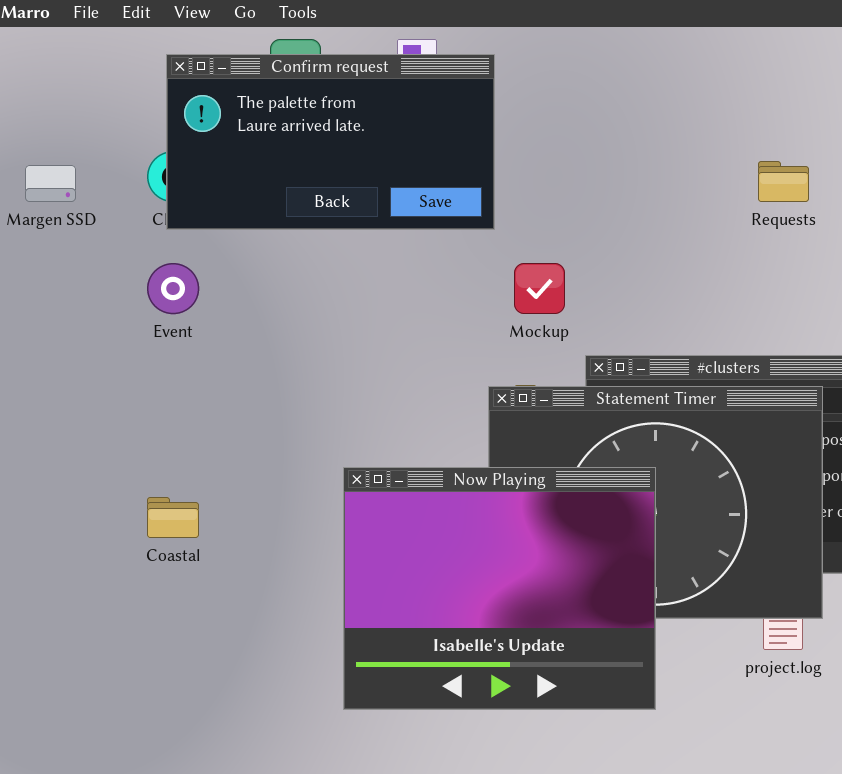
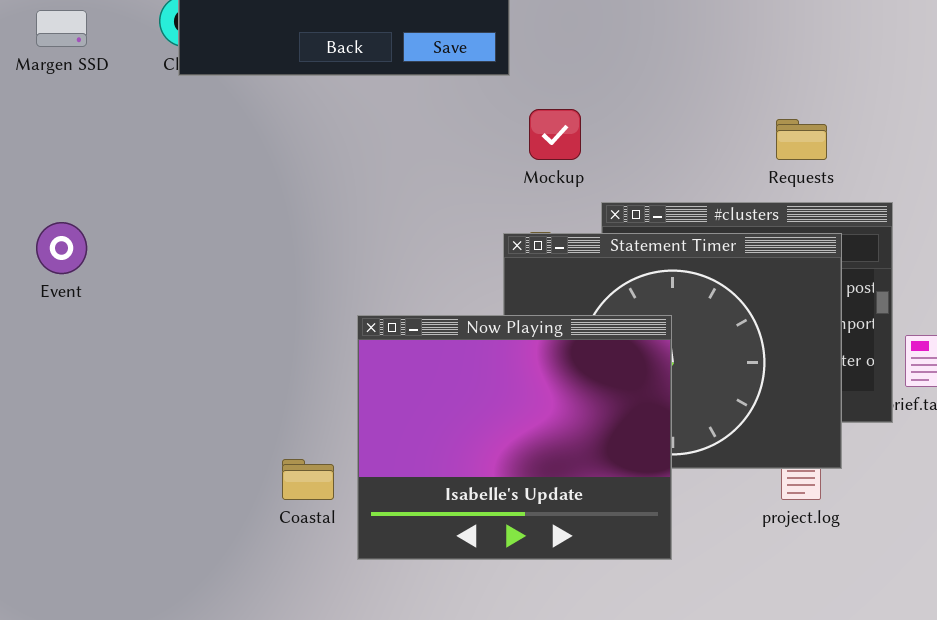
Requests: [758,161,809,202] -> [776,119,827,160], moved
Event: [147,263,199,314] -> [36,222,87,274], moved
Coastal: [147,497,199,538] -> [282,459,334,500], moved

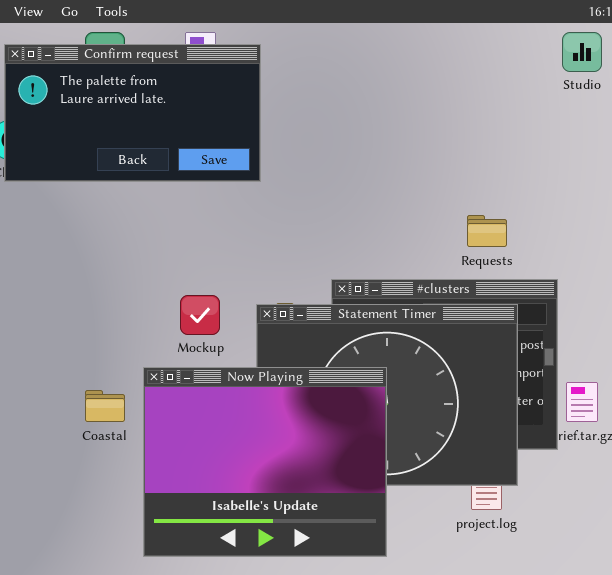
Mockup: [529,109,581,160] -> [180,295,220,335], moved
Coastal: [282,459,334,500] -> [85,390,125,422], moved

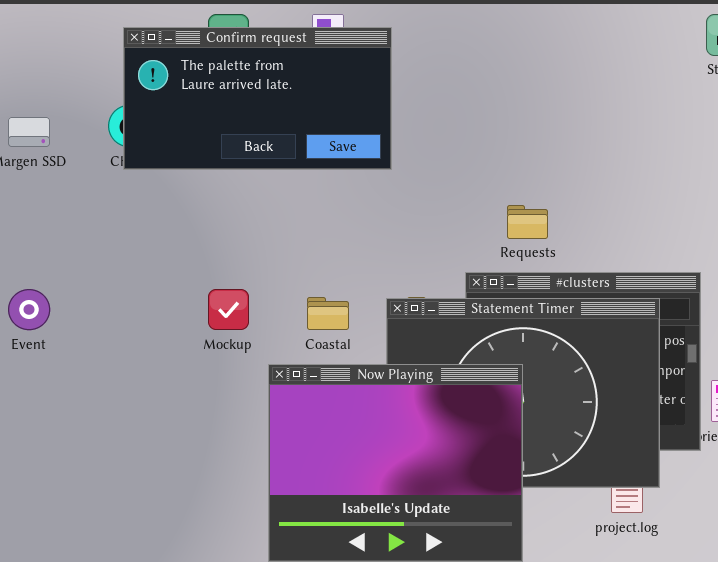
Requests: [467,215,507,247] -> [507,205,548,239], moved
Mockup: [180,295,220,335] -> [208,289,249,330], moved
Coastal: [85,390,125,422] -> [307,297,349,330], moved

